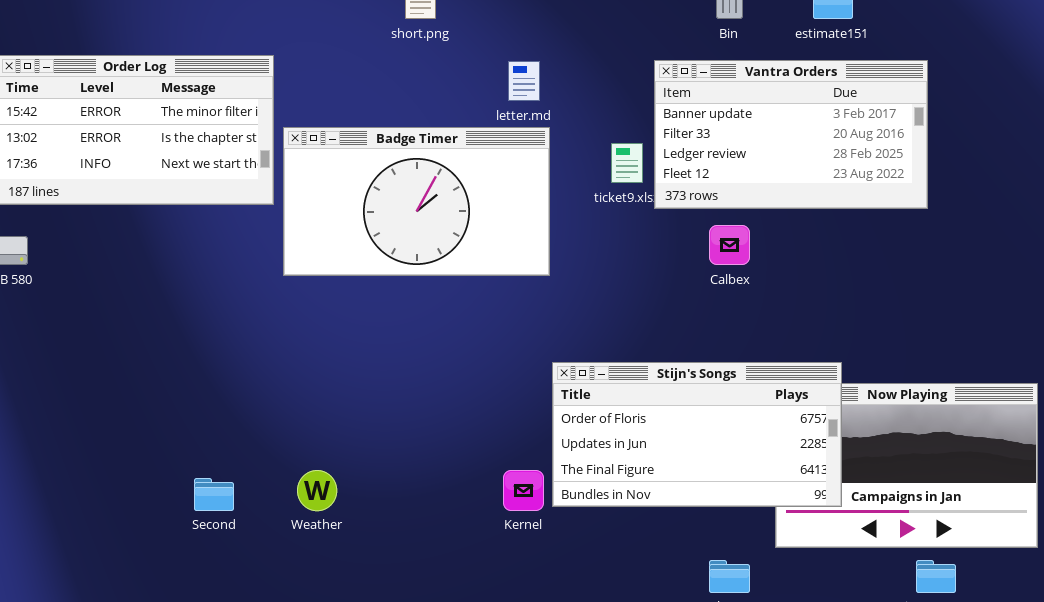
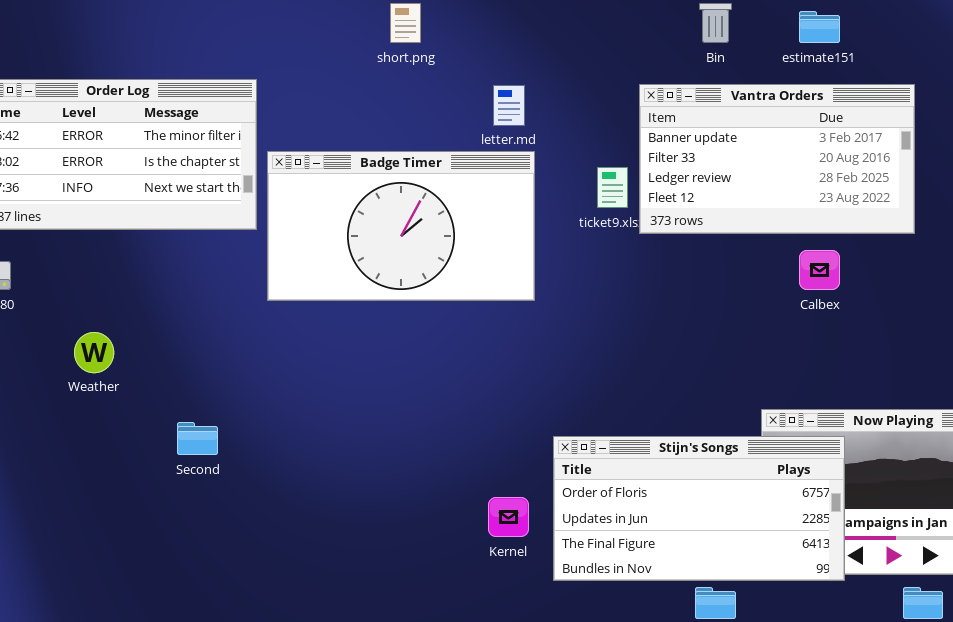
Calbex: [709,225,750,265] -> [799,250,840,290], moved
Stijn's Songs: [552,362,842,507] -> [553,436,845,581], moved
Weather: [297,470,337,511] -> [74,332,114,373], moved
Second: [194,478,234,511] -> [177,422,218,455], moved

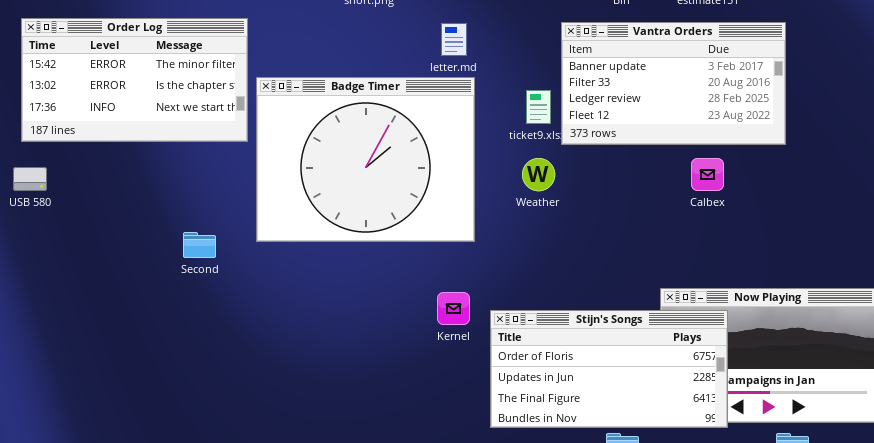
Badge Timer: [267,151,535,301] -> [256,77,475,242], resized
Weather: [74,332,114,373] -> [522,158,555,191], moved
Second: [177,422,218,455] -> [183,232,216,258], moved
Kernel: [488,497,529,537] -> [437,292,470,325], moved

